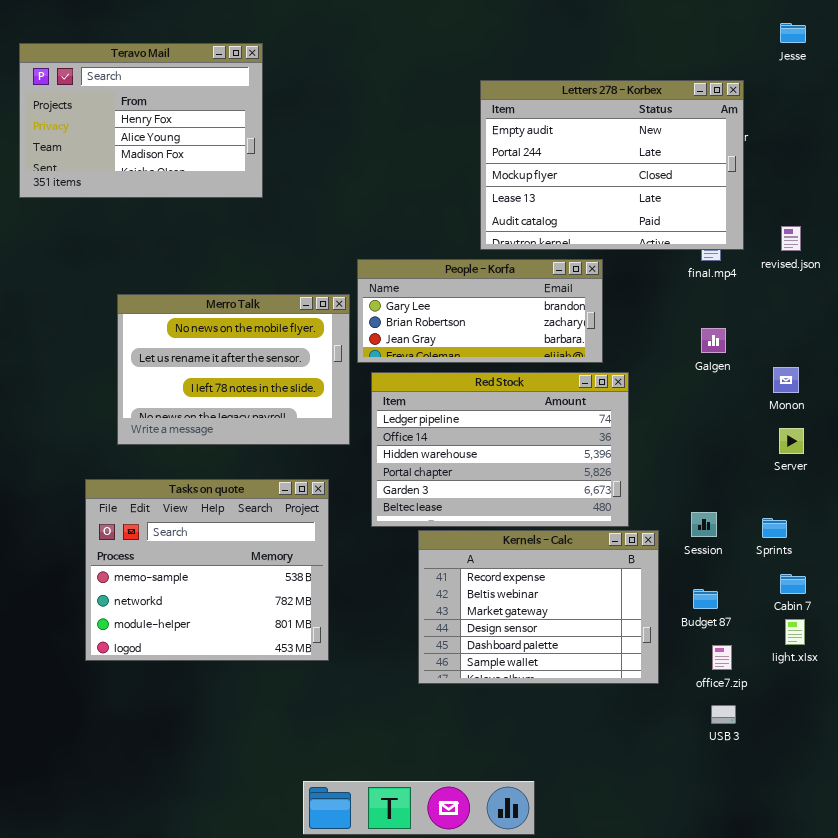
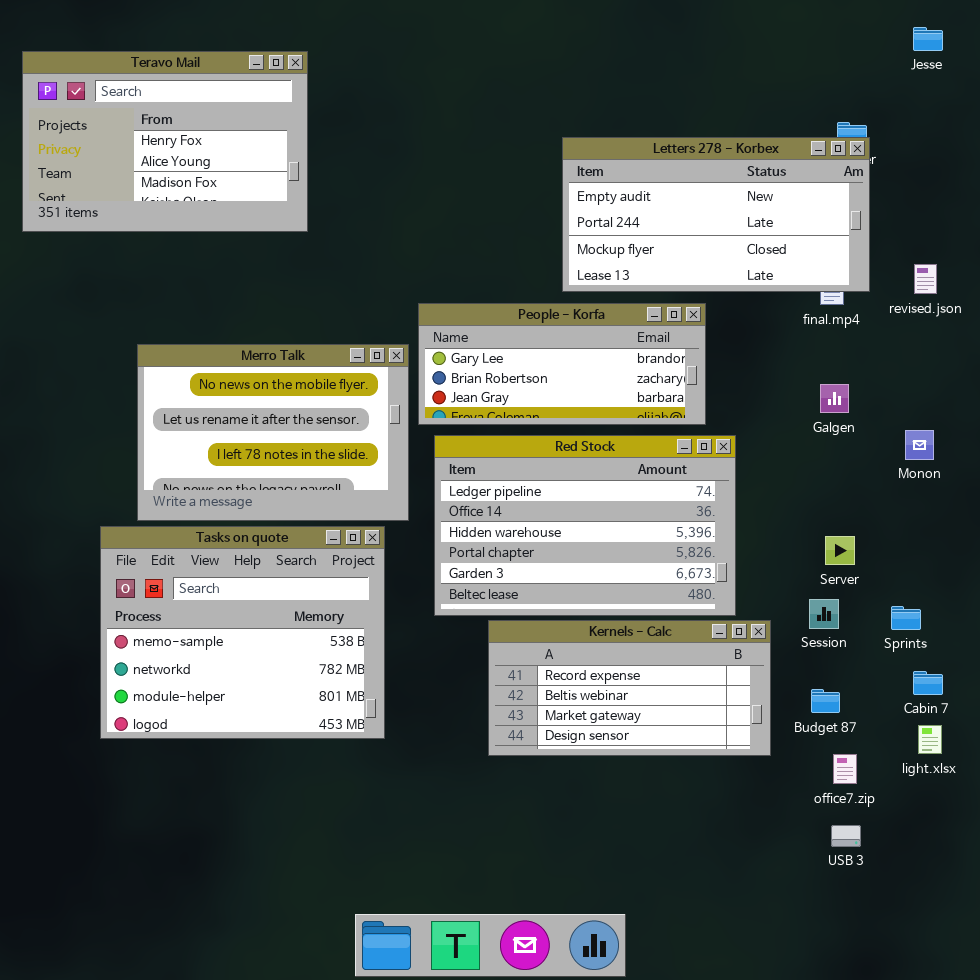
Letters 278 - Korbex: [480,80,744,250] -> [562,137,870,292], resized
Server: [779,428,804,454] -> [825,536,855,565], moved
Tasks on quote: [85,479,329,661] -> [100,526,385,739], moved
Kernels - Calc: [418,530,659,684] -> [488,620,771,756], resized

